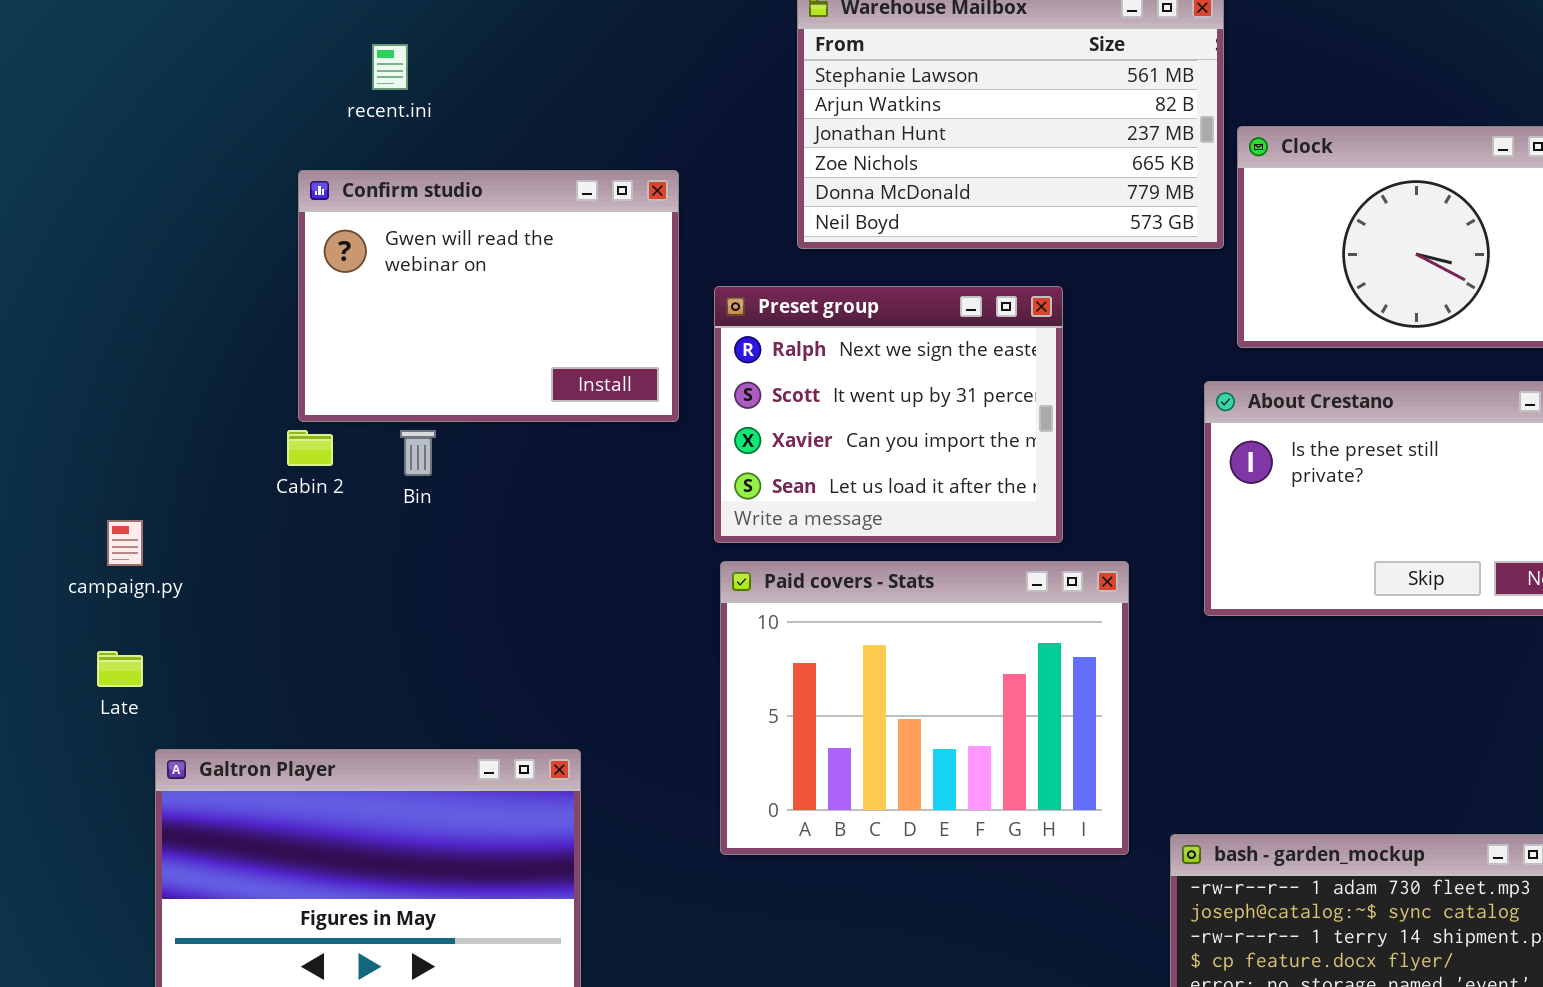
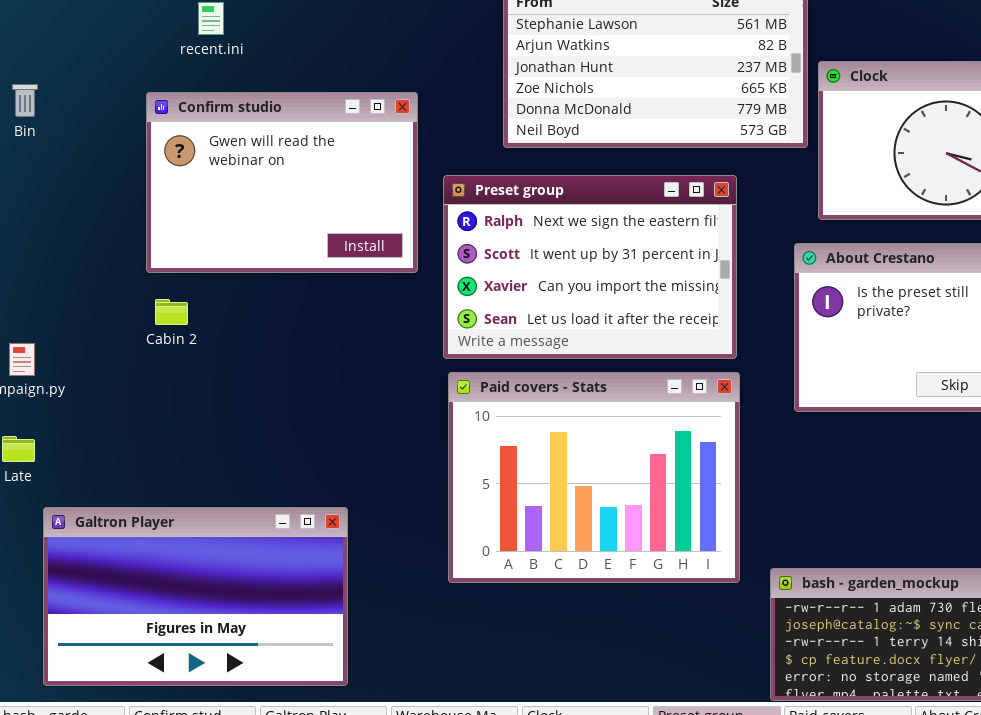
Preset group: [714,286,1063,543] -> [443,175,737,359], resized
Cabin 2: [287,430,333,466] -> [155,299,188,325], moved
Bin: [400,430,436,476] -> [12,84,38,117], moved

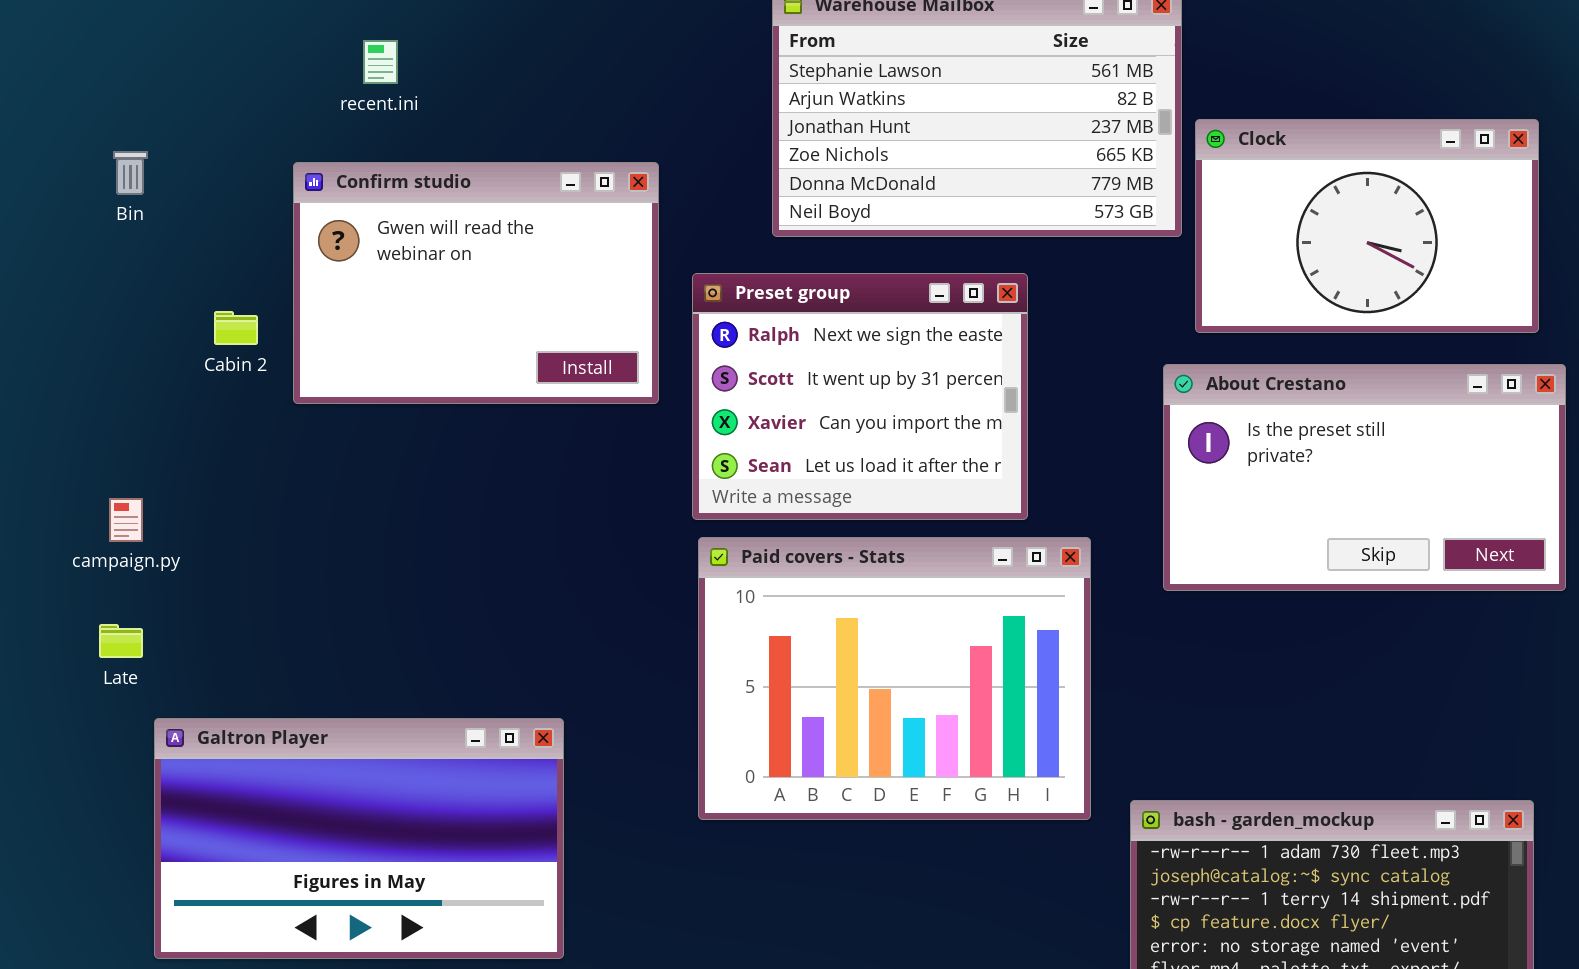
Preset group: [443,175,737,359] -> [692,273,1028,520], resized
Cabin 2: [155,299,188,325] -> [214,311,258,345], moved

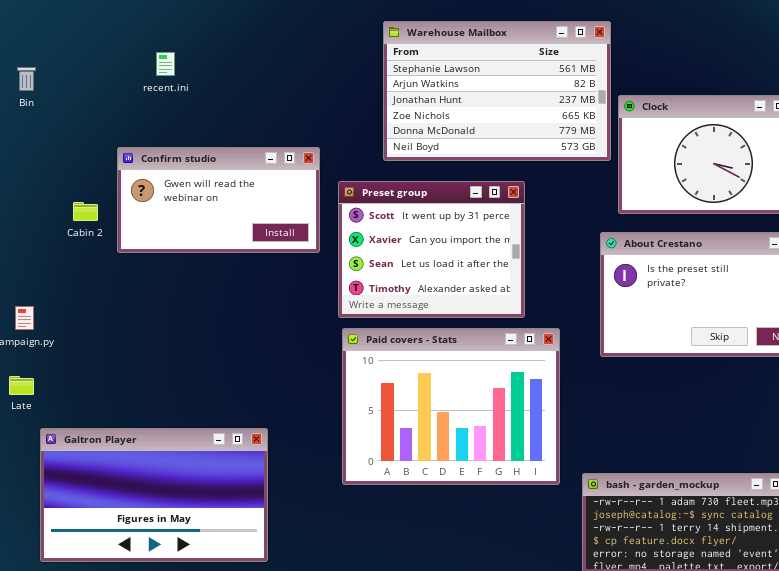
Bin: [113,151,148,195] -> [17,67,36,91], moved
Confirm studio: [293,162,659,404] -> [117,147,320,253], resized
Preset group: [692,273,1028,520] -> [338,181,525,318], scrolled down 1 row

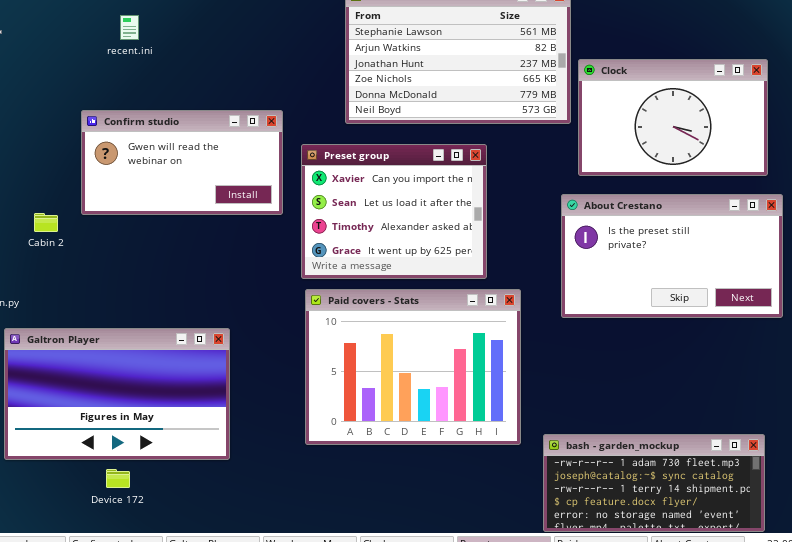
Preset group: [338,181,525,318] -> [301,144,487,279], scrolled down 1 row
Cabin 2: [73,202,98,221] -> [34,213,58,232], moved
Galtron Player: [40,428,268,562] -> [4,328,230,460], moved

